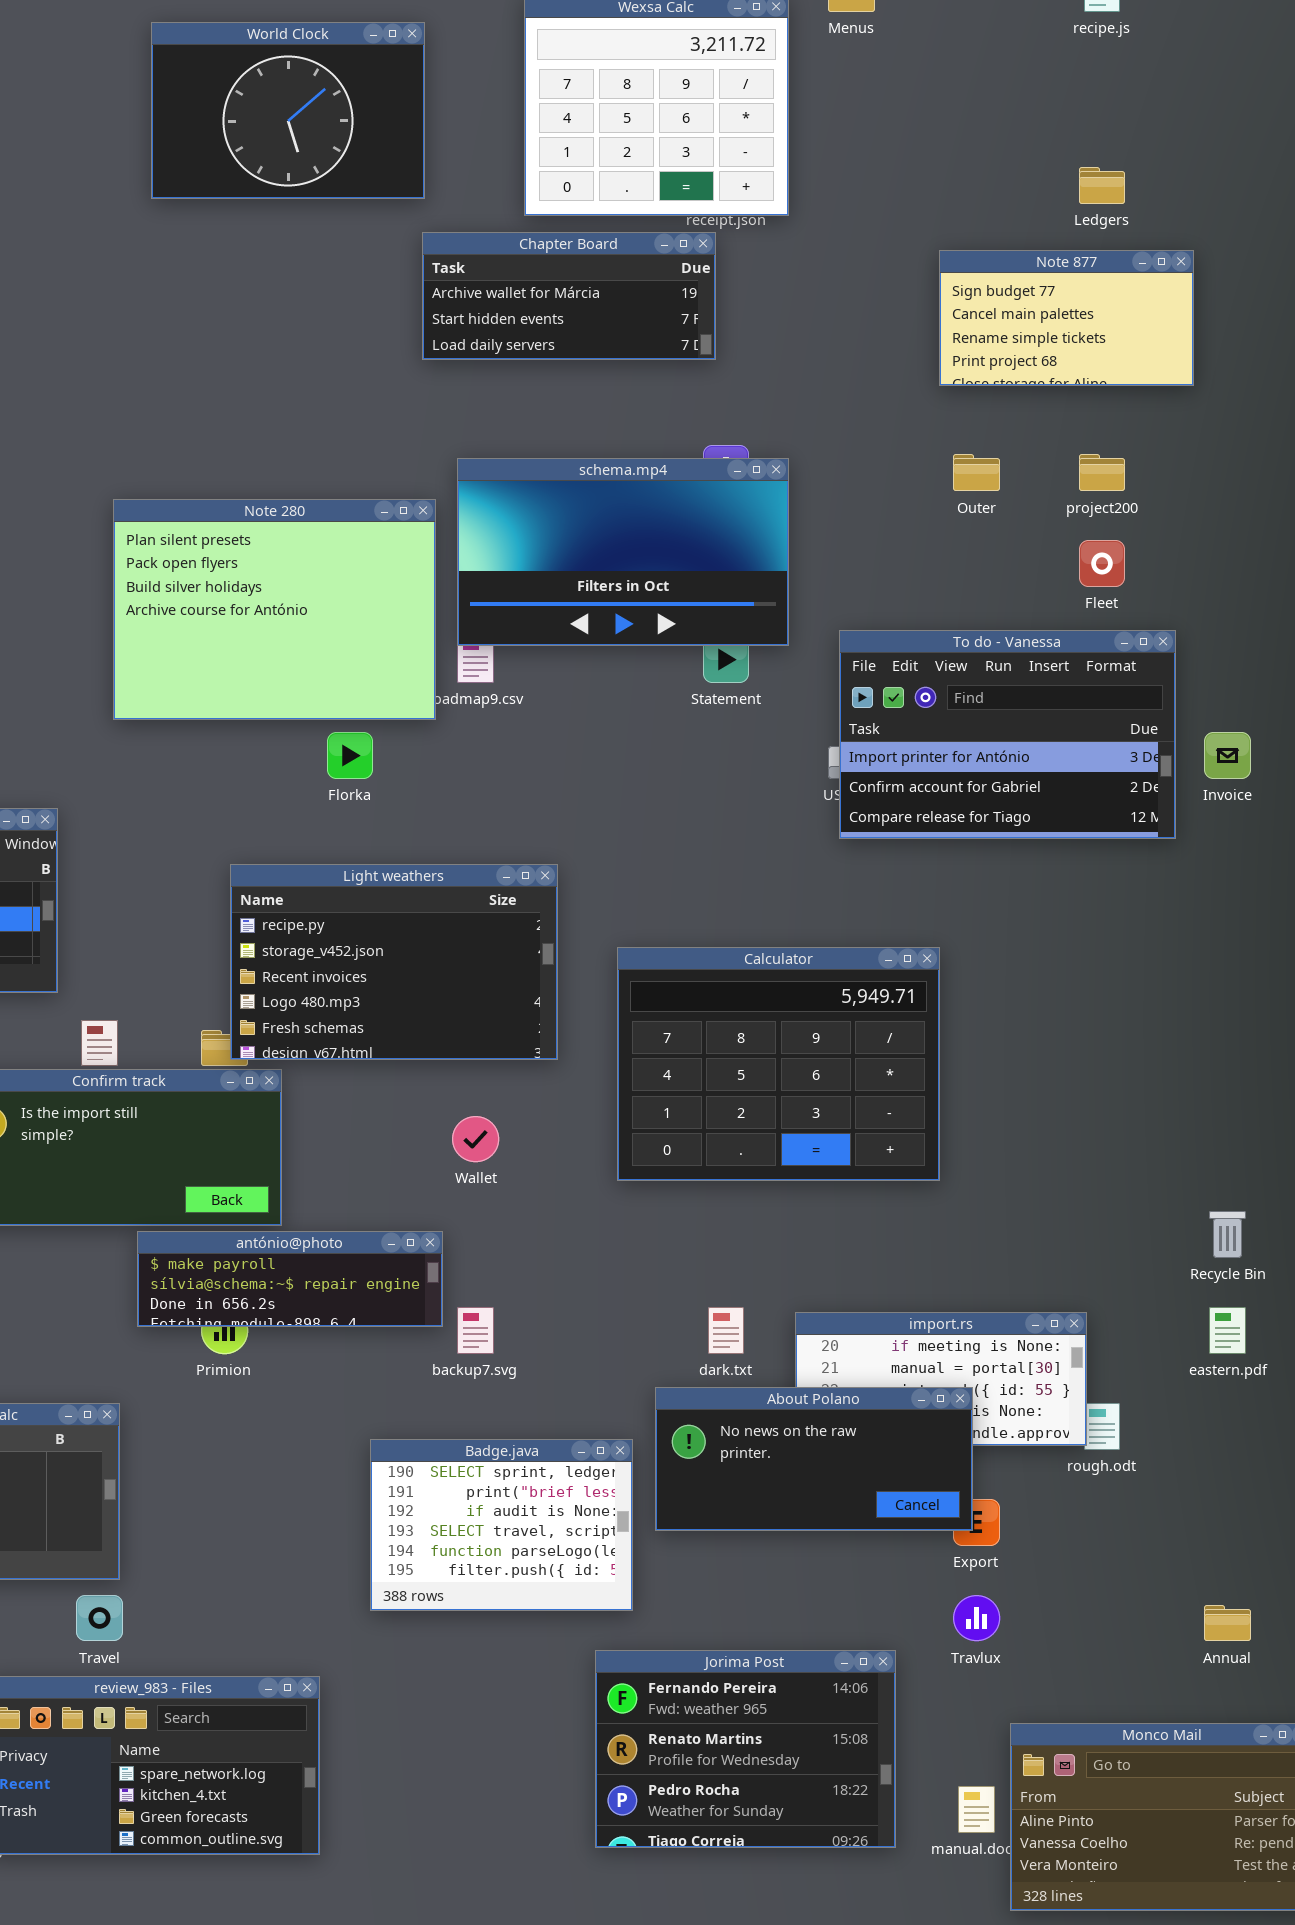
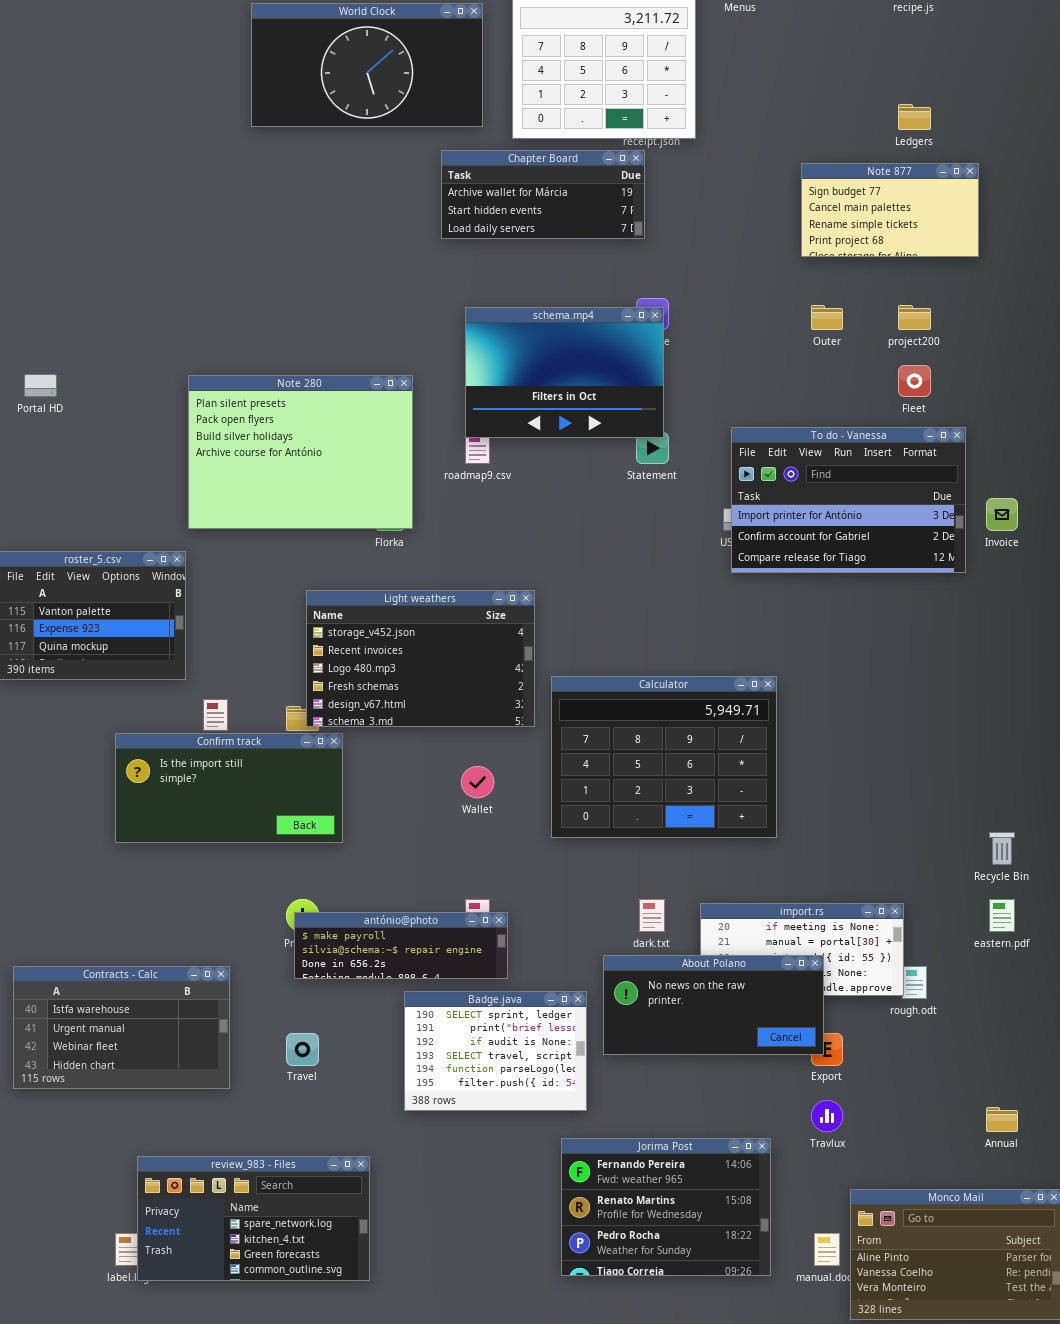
World Clock: [151,22,425,199] -> [251,3,483,127], resized
schema.mp4: [457,458,789,646] -> [465,307,664,438], resized
Note 280: [113,499,436,720] -> [188,375,413,529], moved
Light weathers: [230,864,558,1060] -> [306,590,535,727], scrolled down 1 row
Calculator: [617,947,940,1181] -> [551,676,777,838], moved
antónio@photo: [137,1231,443,1327] -> [294,912,508,979], moved
Travel: [76,1595,123,1641] -> [286,1033,319,1066], moved

